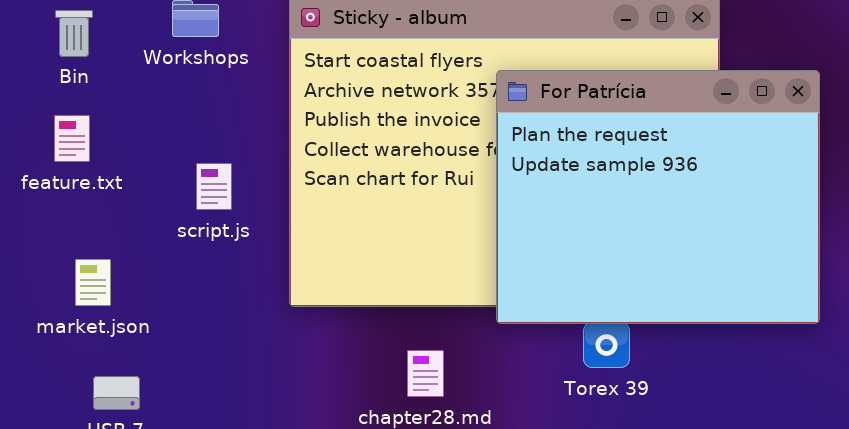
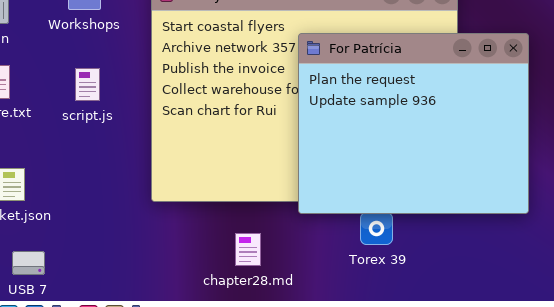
script.js: [196,163,232,210] -> [75,68,100,101], moved

